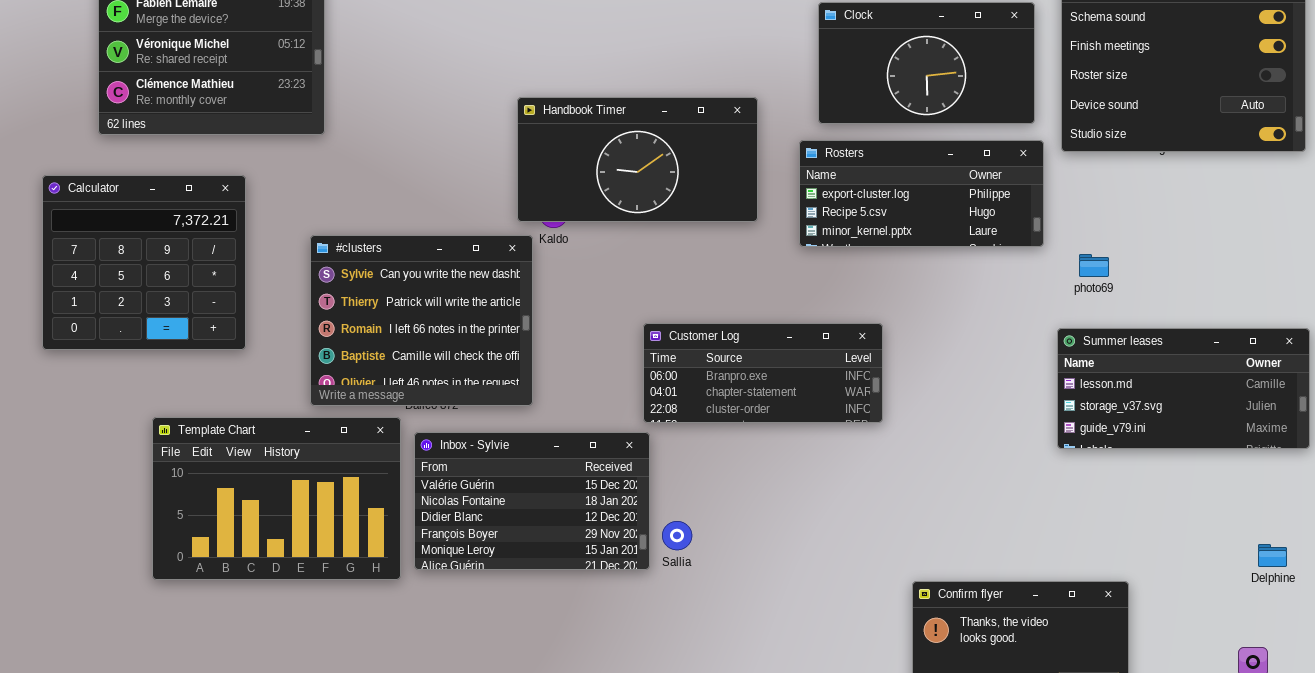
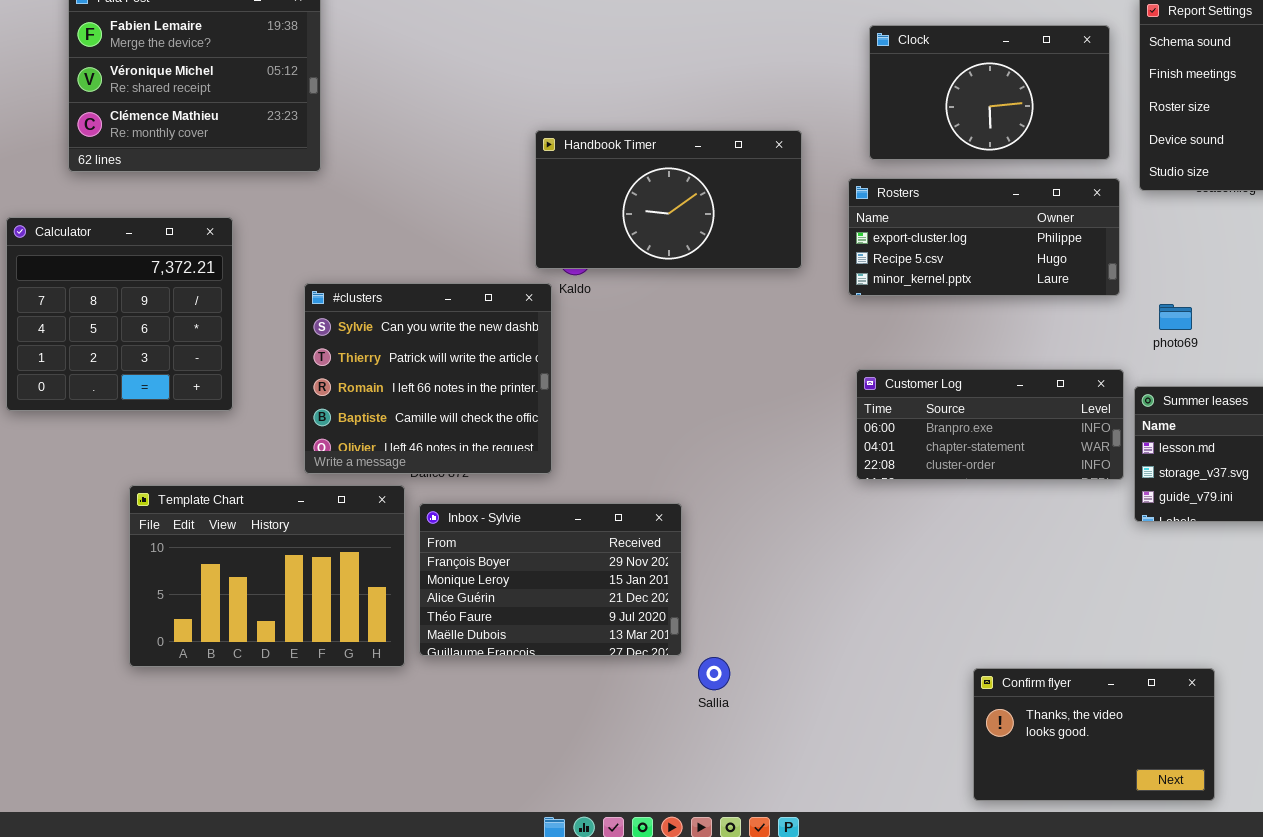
Customer Log: [643,323,883,423] -> [856,369,1124,480], moved
Inbox - Sylvie: [414,432,650,570] -> [419,503,682,656], scrolled down 3 rows
Sallia: [662,521,692,550] -> [698,657,730,690], moved

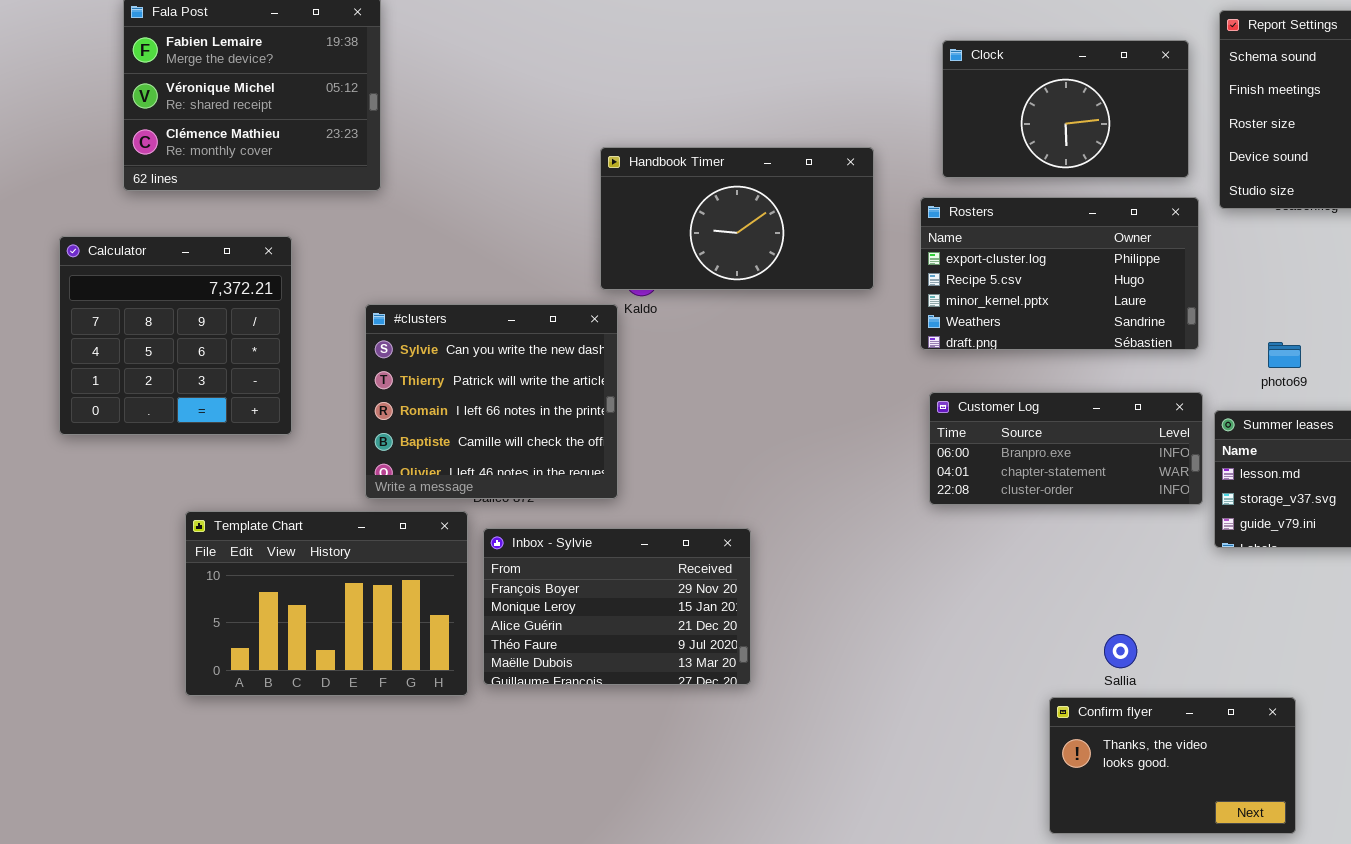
Rosters: [848,178,1120,296] -> [920,197,1199,350], resized
photo69: [1159,304,1192,330] -> [1268,342,1301,368], moved
Sallia: [698,657,730,690] -> [1104,634,1137,668], moved

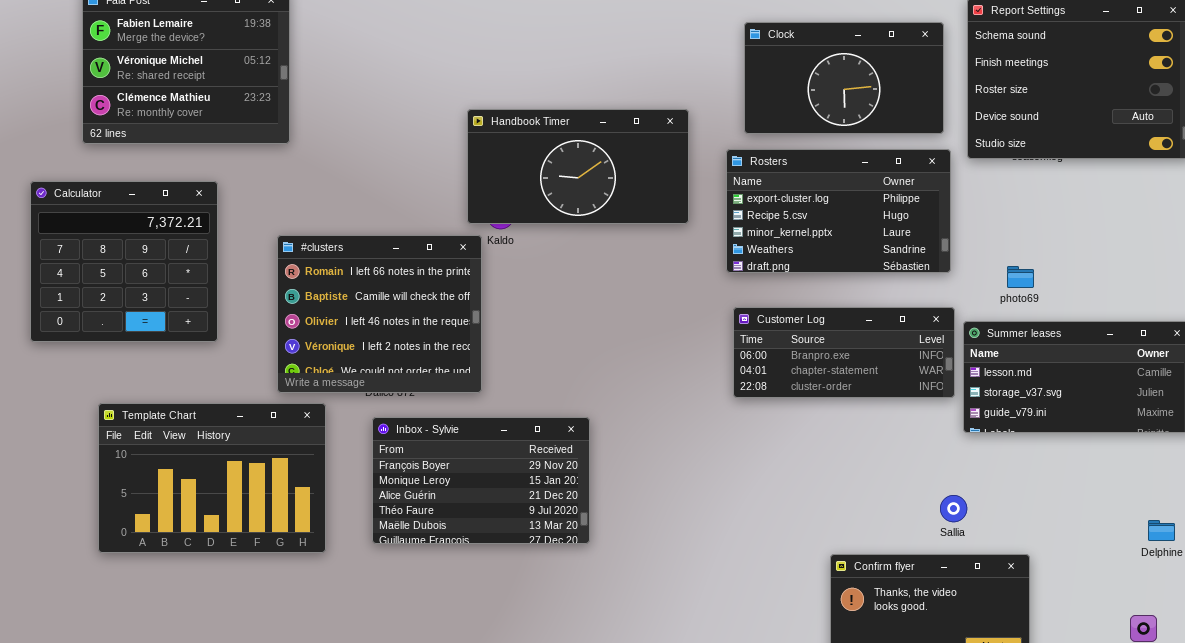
#clusters: [365,304,618,499] -> [277,235,482,393], scrolled down 2 rows
Template Chart: [185,511,468,696] -> [98,403,326,553], moved
Sallia: [1104,634,1137,668] -> [940,495,967,522], moved

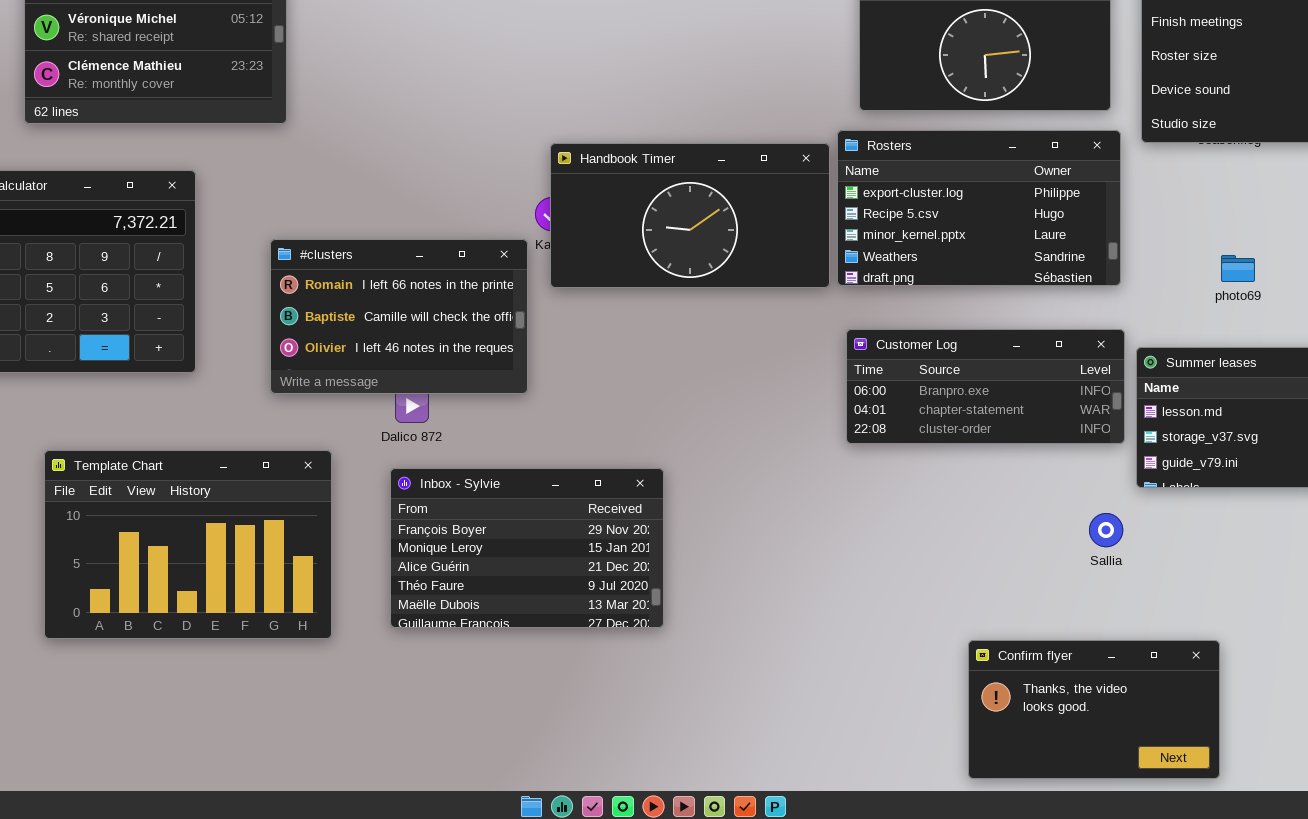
Handbook Timer: [467,109,689,224] -> [550,143,830,288], moved
#clusters: [277,235,482,393] -> [270,239,528,394], resized
photo69: [1007,266,1034,288] -> [1221,255,1255,282], moved
Sallia: [940,495,967,522] -> [1089,513,1123,547], moved

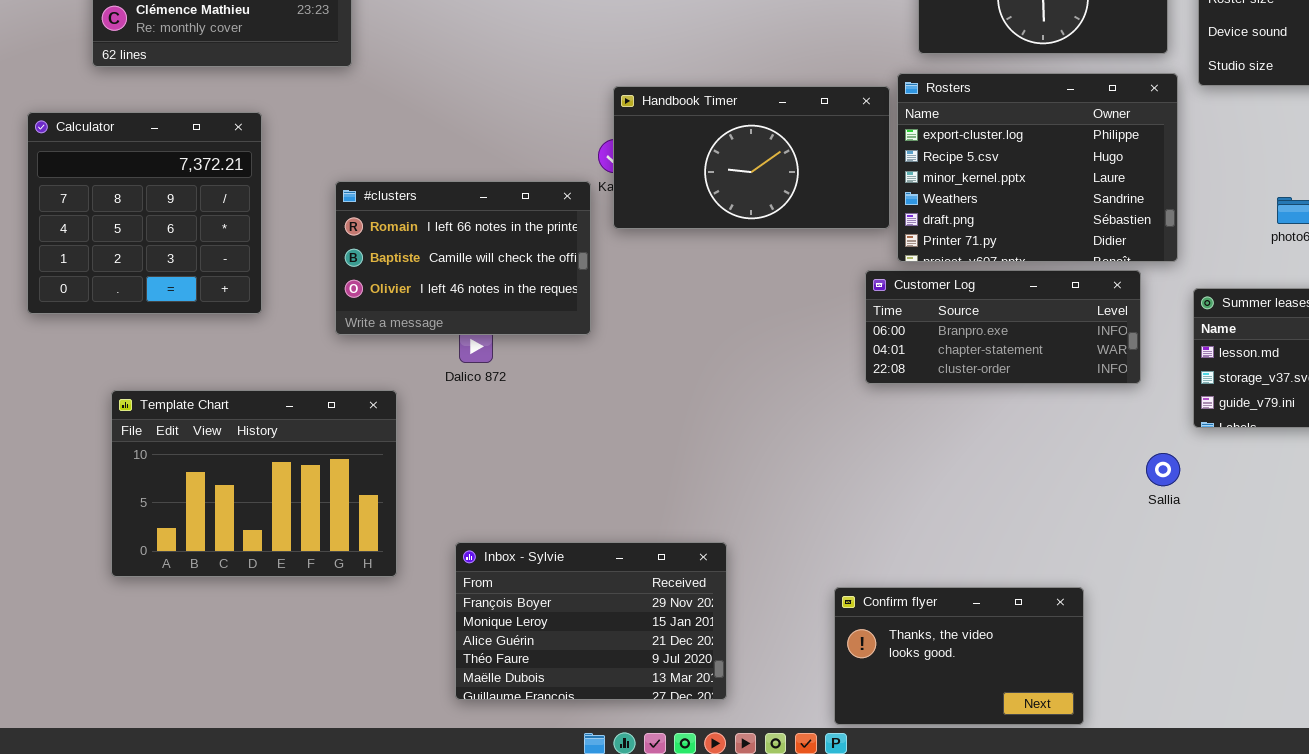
Rosters: [837,130,1121,286] -> [897,73,1178,262], resized
Customer Log: [846,329,1125,444] -> [865,270,1141,384], moved
Inbox - Sylvie: [390,468,664,628] -> [455,542,727,700], moved
Confirm flyer: [968,640,1220,779] -> [834,587,1084,725], moved

